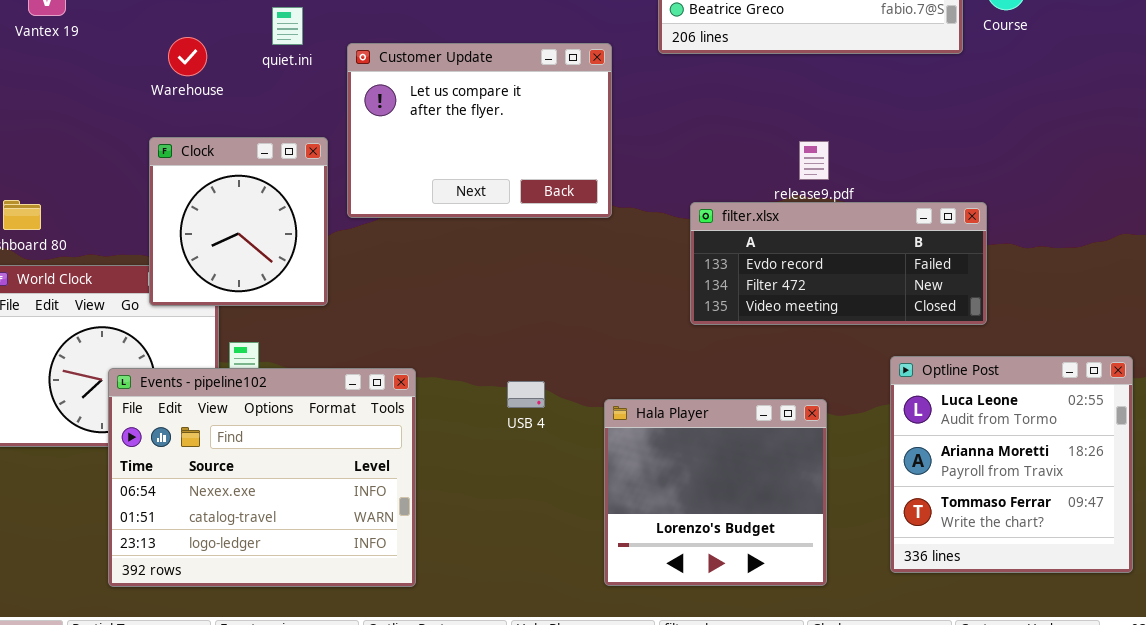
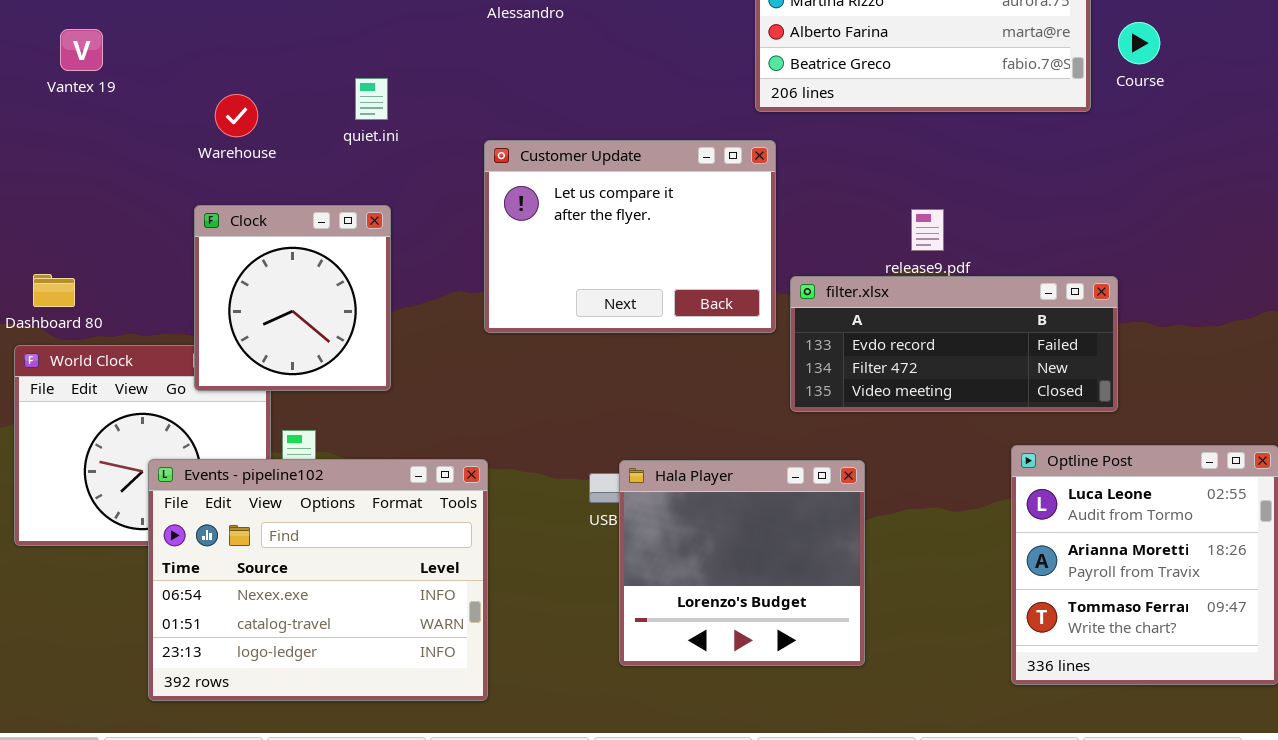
quiet.ini: [272,7,303,45] -> [355,78,388,120], moved
Customer Update: [347,43,612,218] -> [484,140,776,333], moved
Hala Player: [604,399,827,586] -> [619,460,865,666], moved

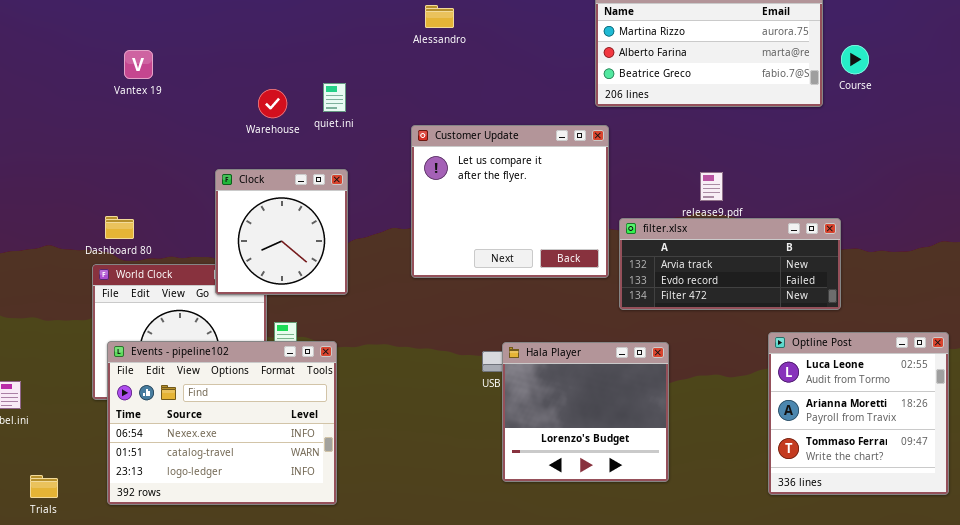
Warehouse: [215,94,258,137] -> [258,89,287,118], moved
Customer Update: [484,140,776,333] -> [411,125,609,278], resized
filter.xlsx: [790,276,1118,412] -> [619,218,841,310], scrolled up 1 row
Events - pipeline102: [148,459,488,701] -> [107,341,337,505], moved

